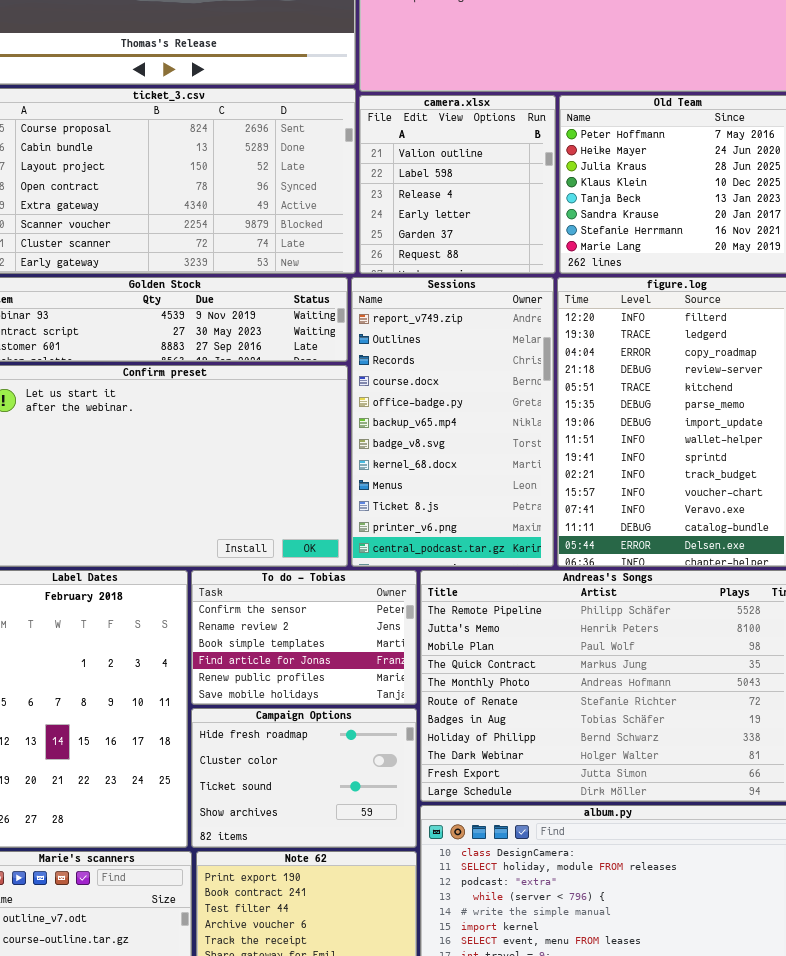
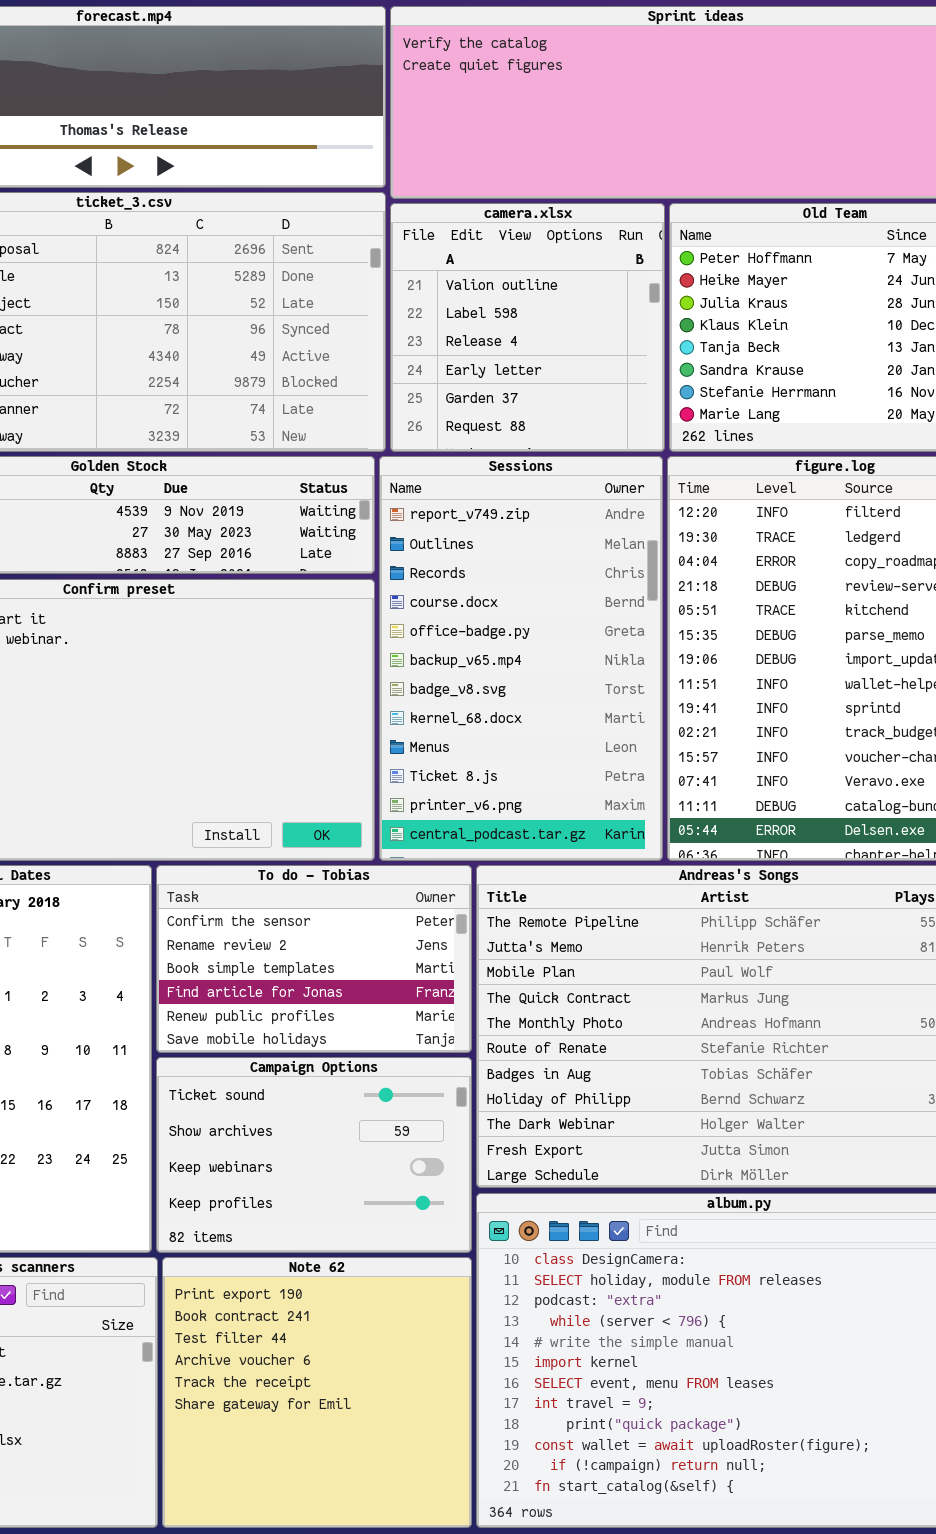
Campaign Options: [191,708,417,848] -> [156,1057,472,1253], scrolled down 2 rows

